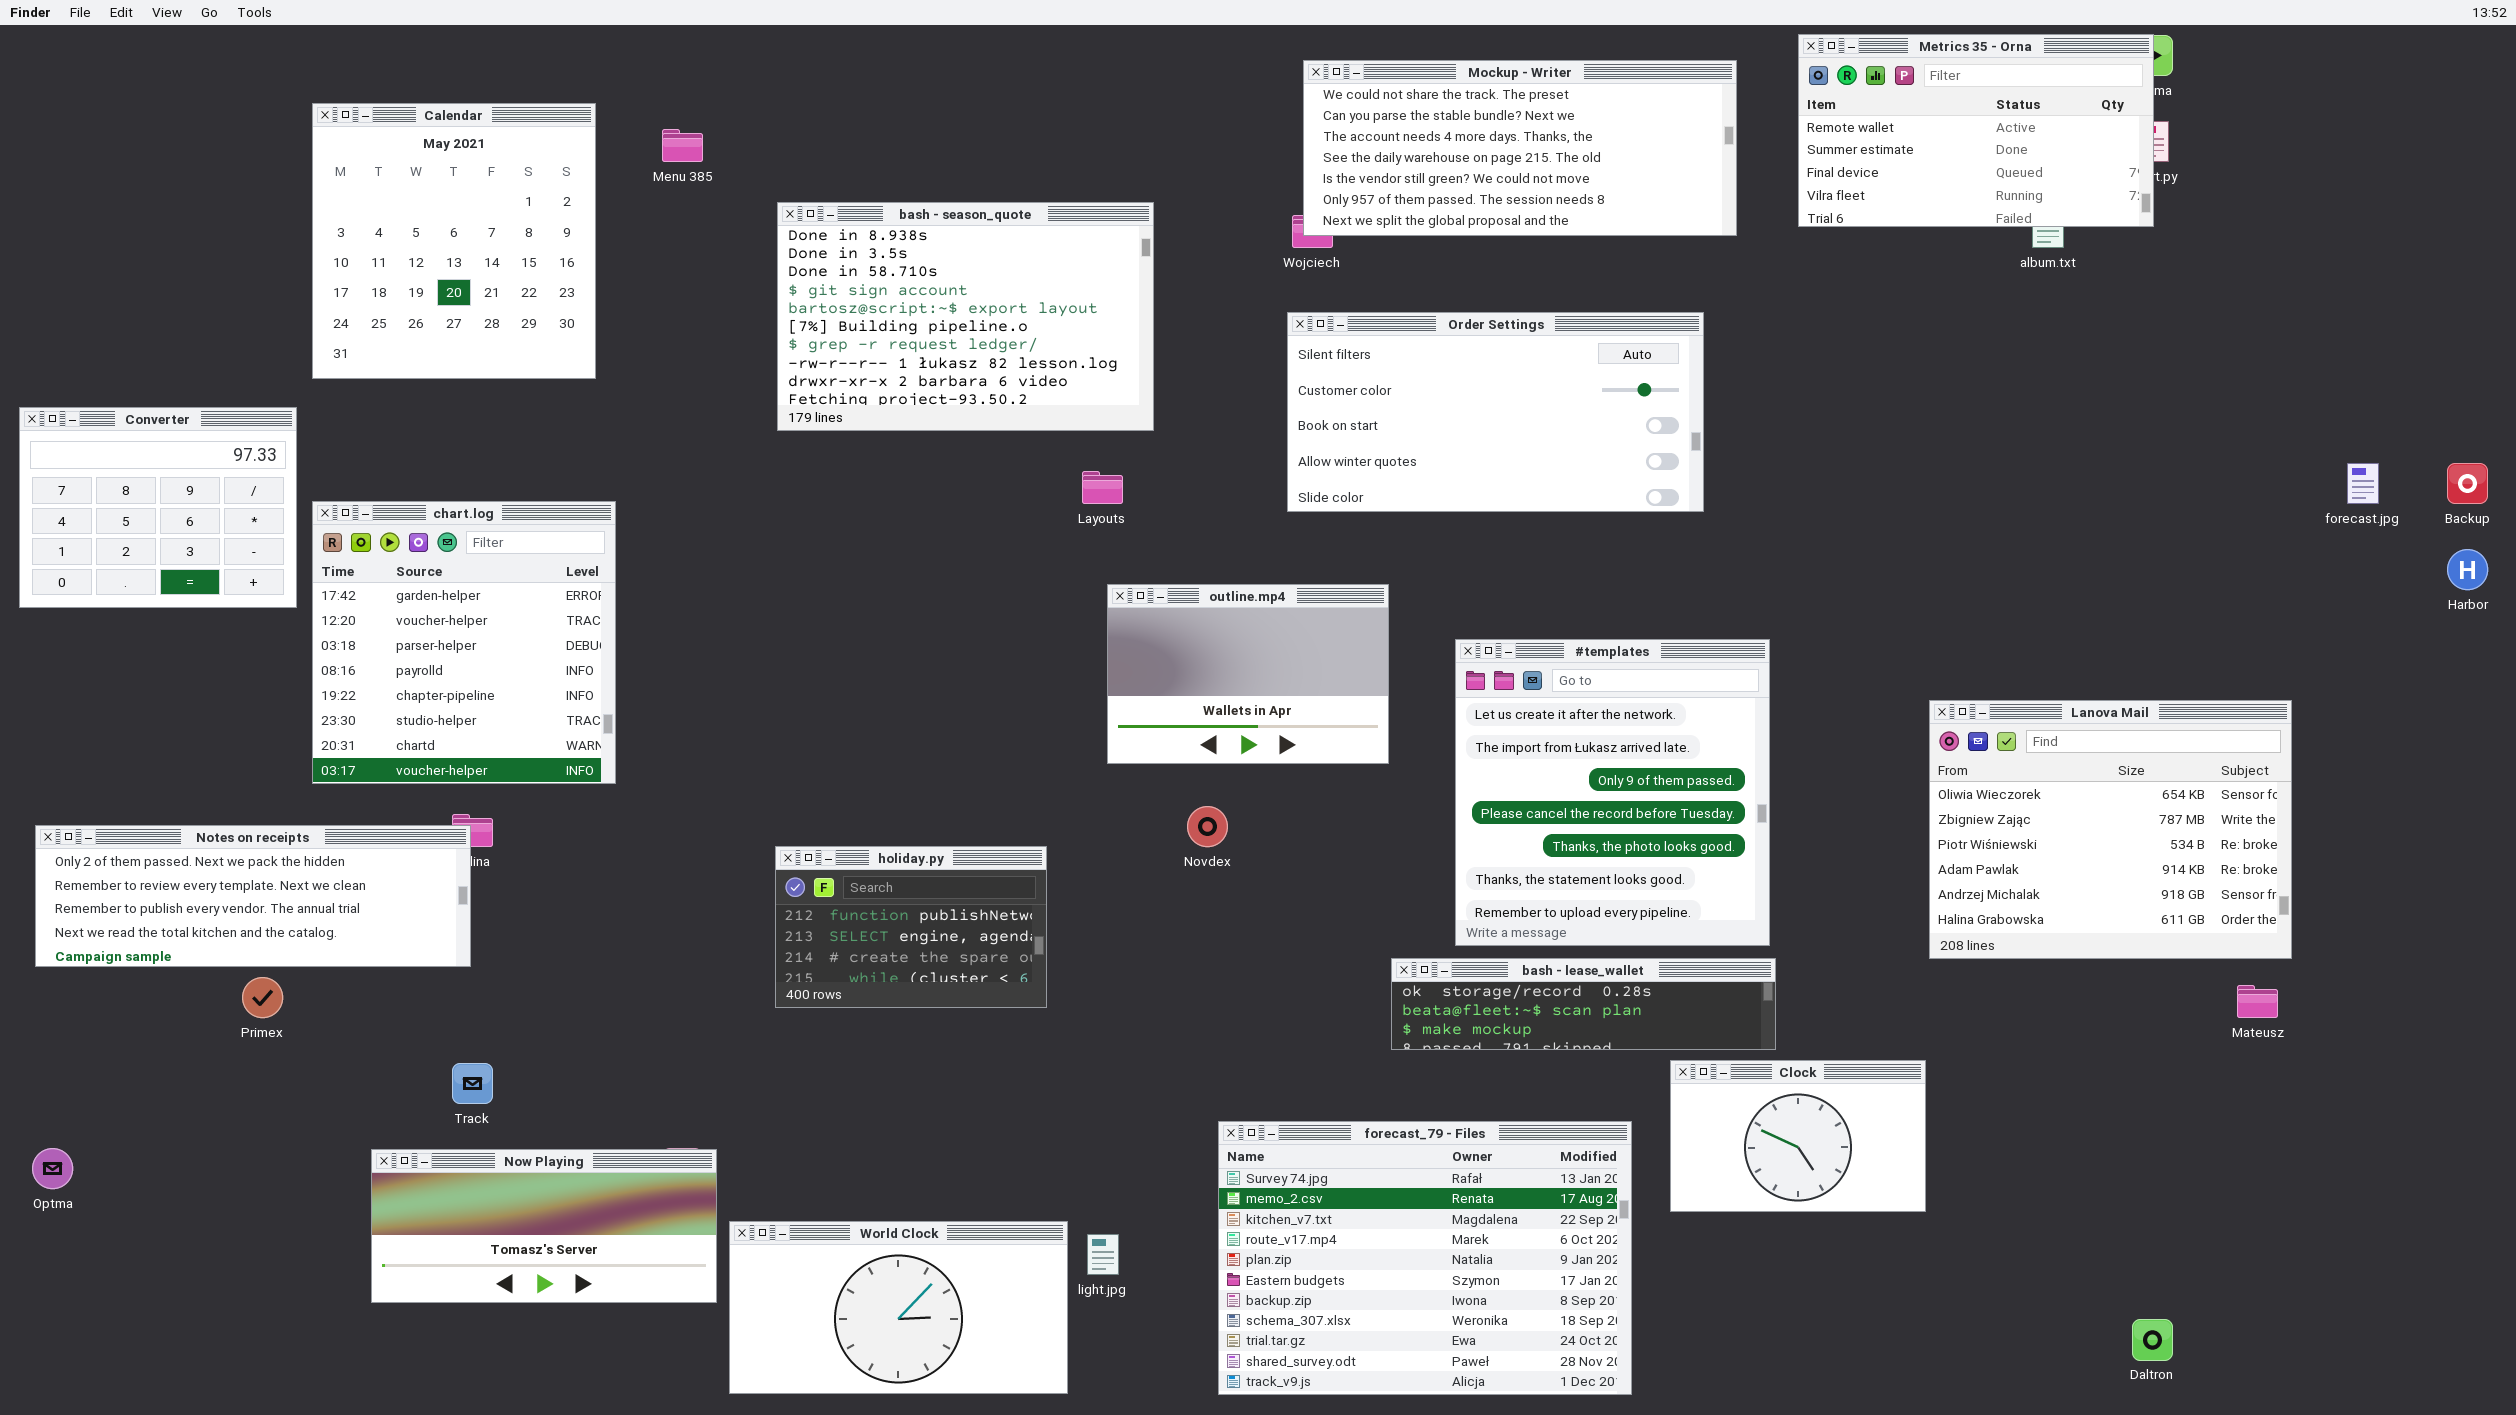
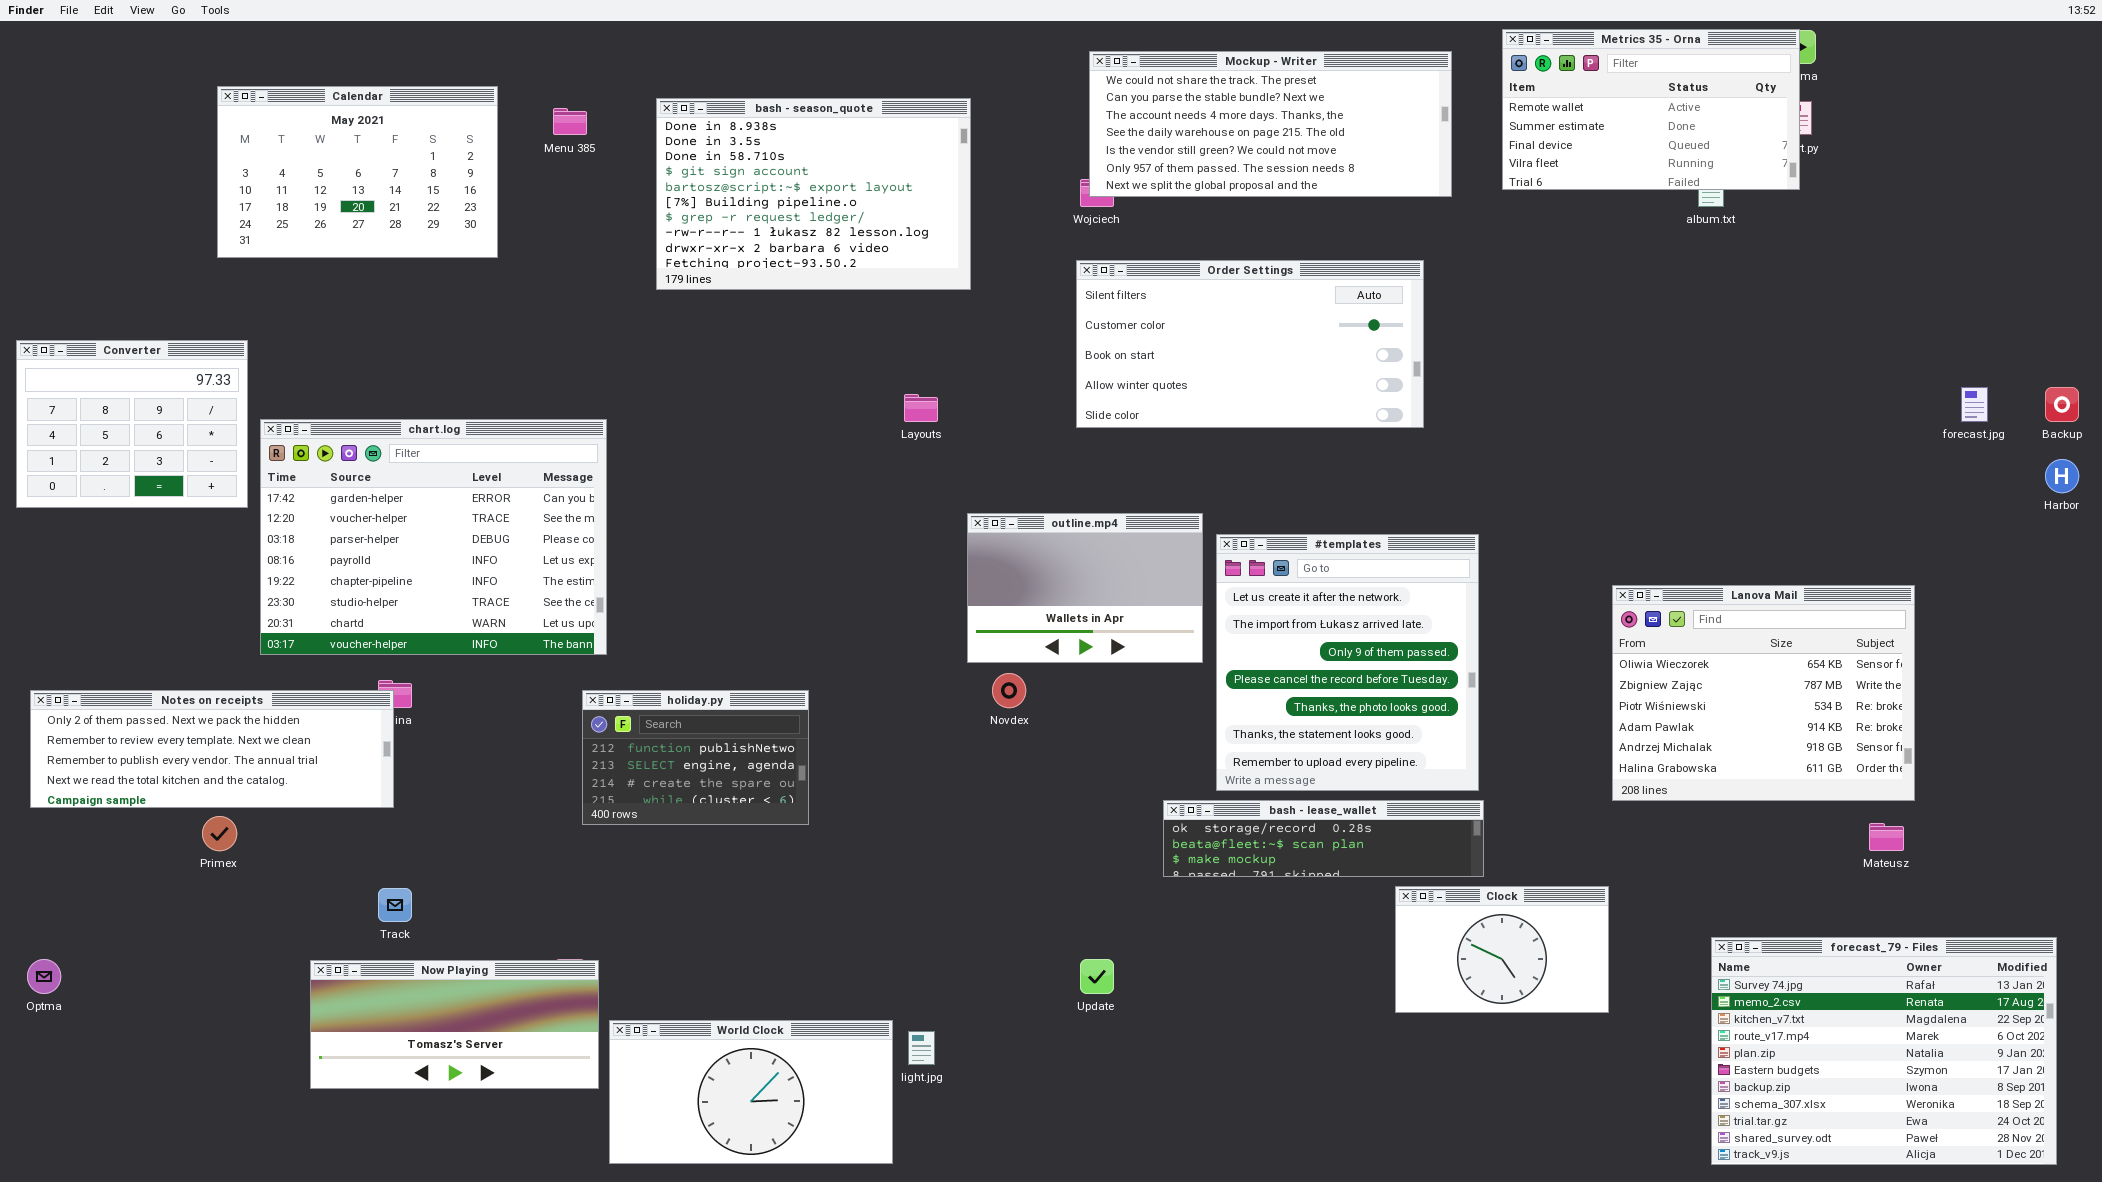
Calendar: [312,103,596,379] -> [217,86,498,258], resized
bash - season_quote: [777,202,1154,431] -> [656,98,971,290], moved
chart.log: [312,501,616,784] -> [260,419,607,655], resized
outline.mp4: [1107,584,1389,764] -> [967,513,1203,663], moved
holiday.py: [775,846,1047,1008] -> [582,690,809,825], moved
forecast_79 - Files: [1218,1121,1632,1395] -> [1711,937,2057,1165], moved

